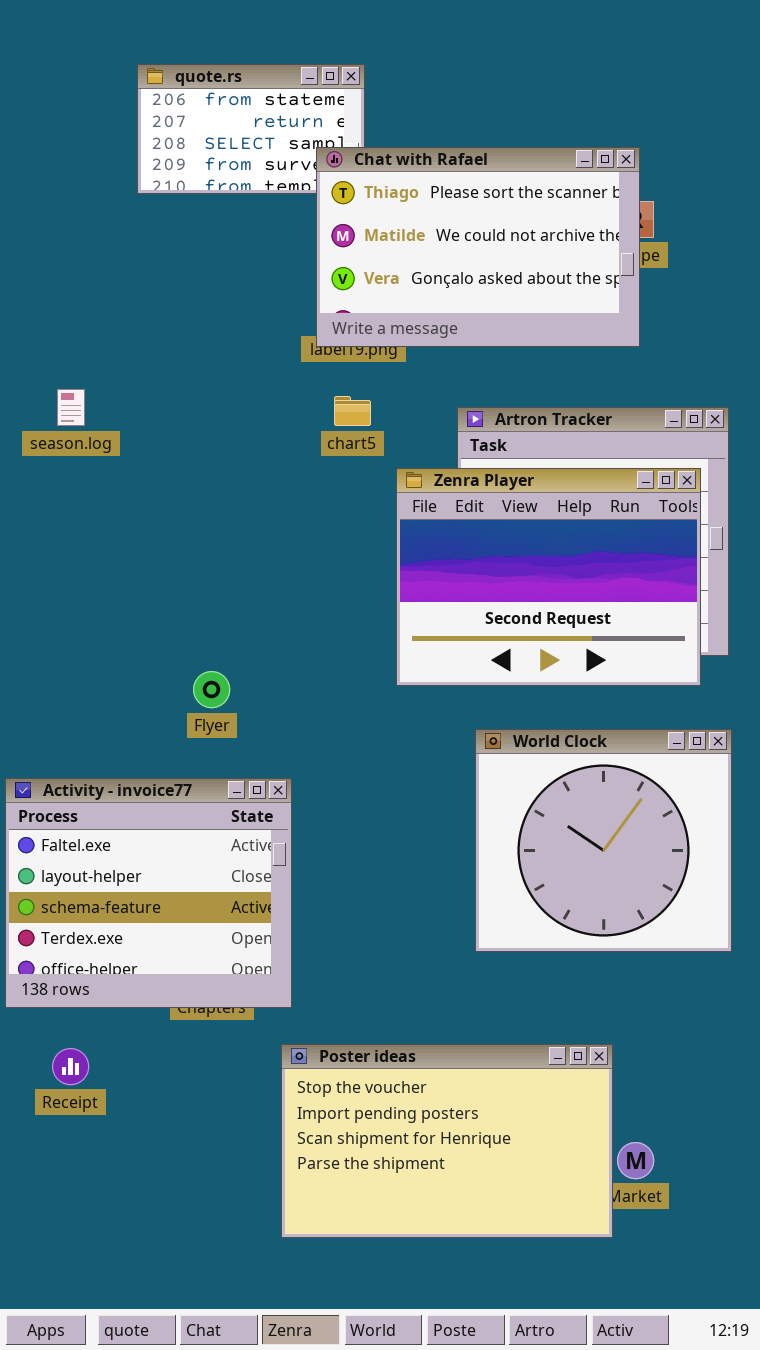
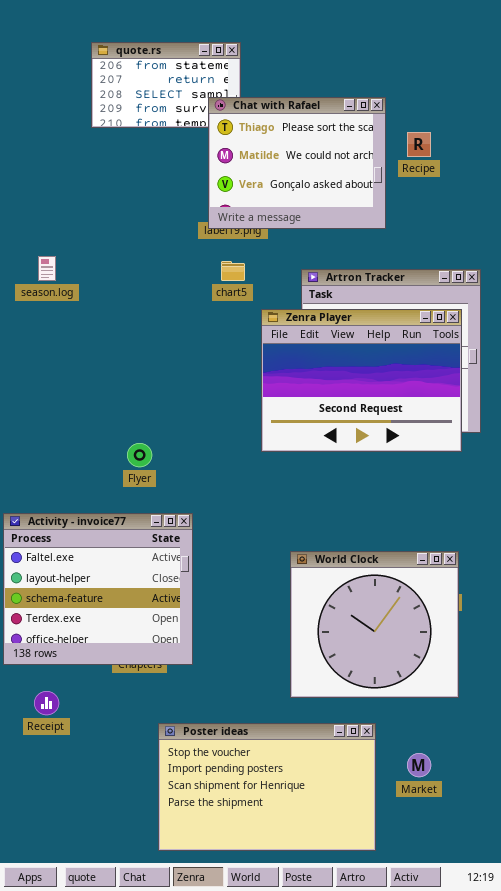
Chat with Rafael: [316,147,640,347] -> [208,97,386,229], resized
World Clock: [475,729,732,952] -> [290,551,459,698], moved
Poster ideas: [281,1044,613,1238] -> [158,723,376,851], moved

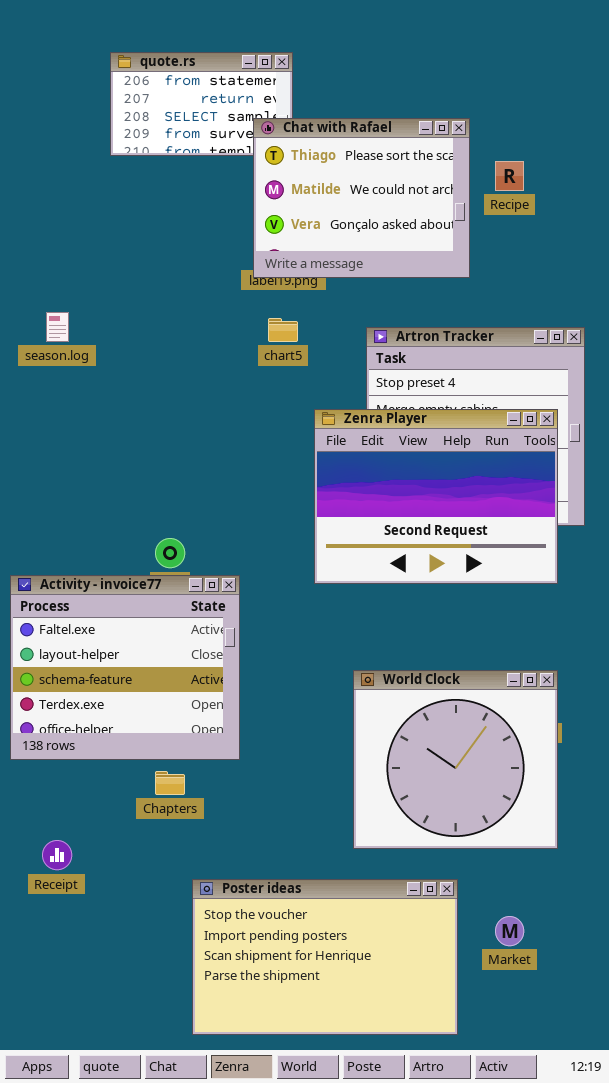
Zenra Player: [261,309,462,452] -> [314,409,558,584], moved
Activity - invoice77: [3,513,193,665] -> [10,575,240,760], moved

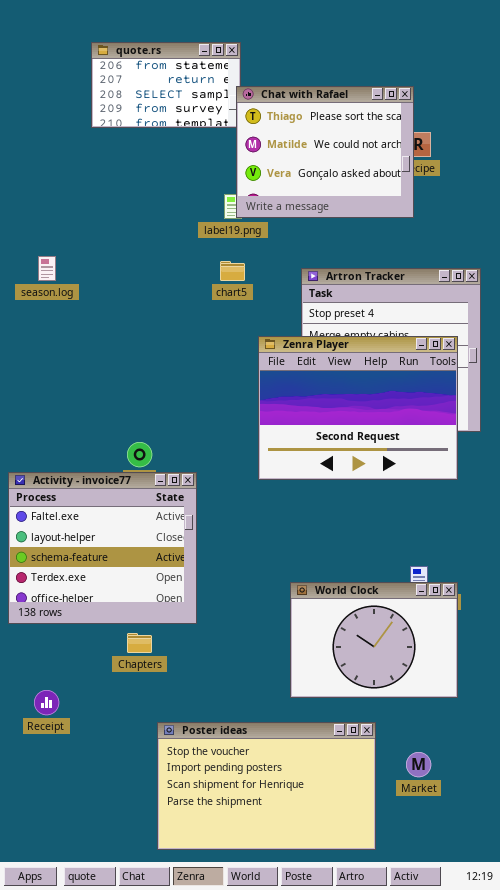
Chat with Rafael: [253,118,470,278] -> [236,86,414,218], moved
World Clock: [353,670,558,849] -> [290,582,458,698], resized

